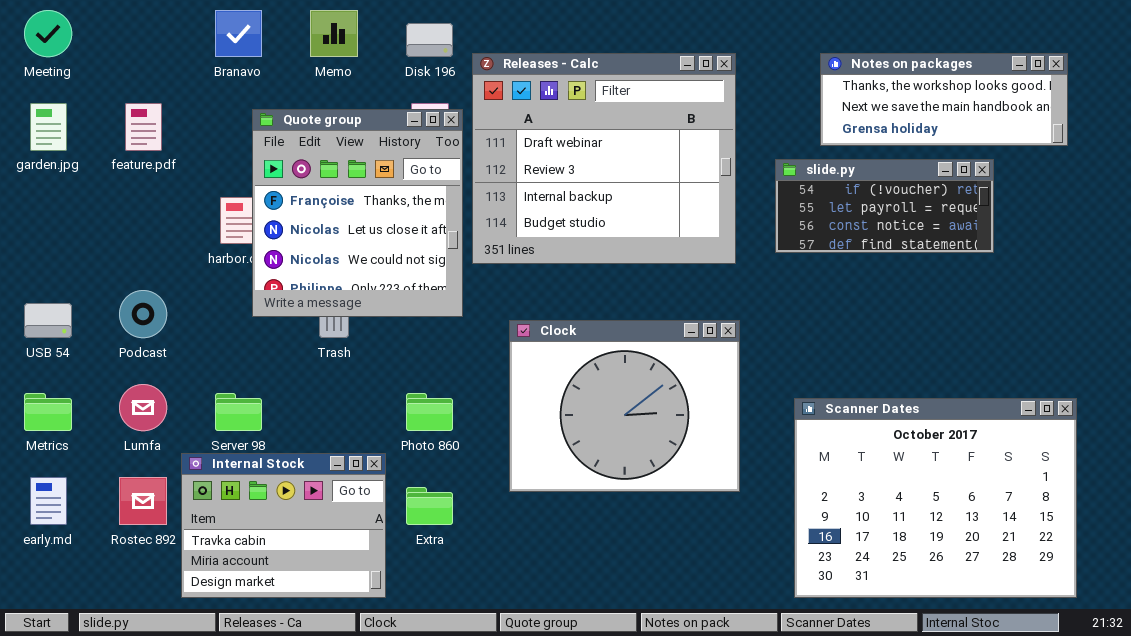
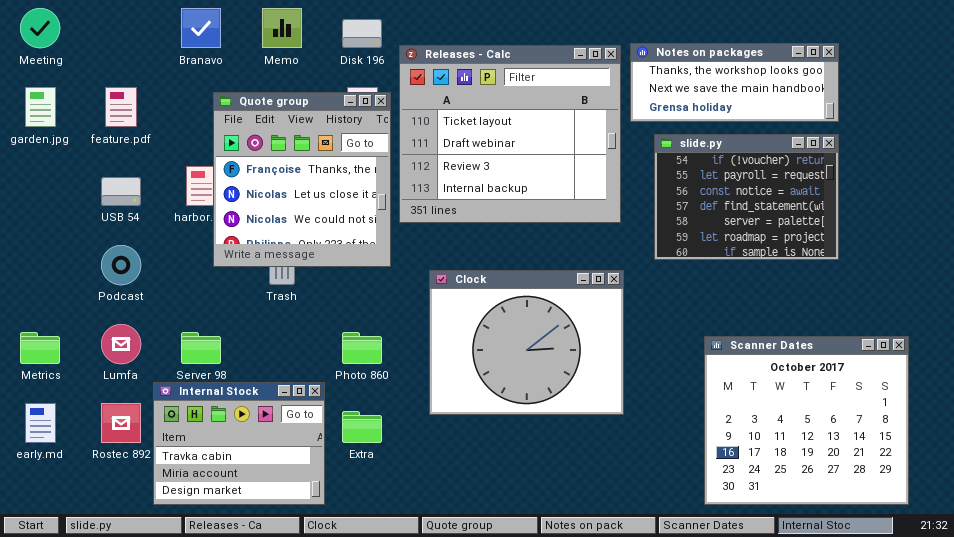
Releases - Calc: [472,53,736,264] -> [399,45,621,223], scrolled up 1 row
Notes on packages: [820,53,1068,146] -> [630,43,839,122], moved
slide.py: [775,159,994,253] -> [654,134,839,260], resized
USB 54: [24,303,72,338] -> [101,177,141,206], moved
Scanner Dates: [794,398,1077,598] -> [704,336,909,505], resized

